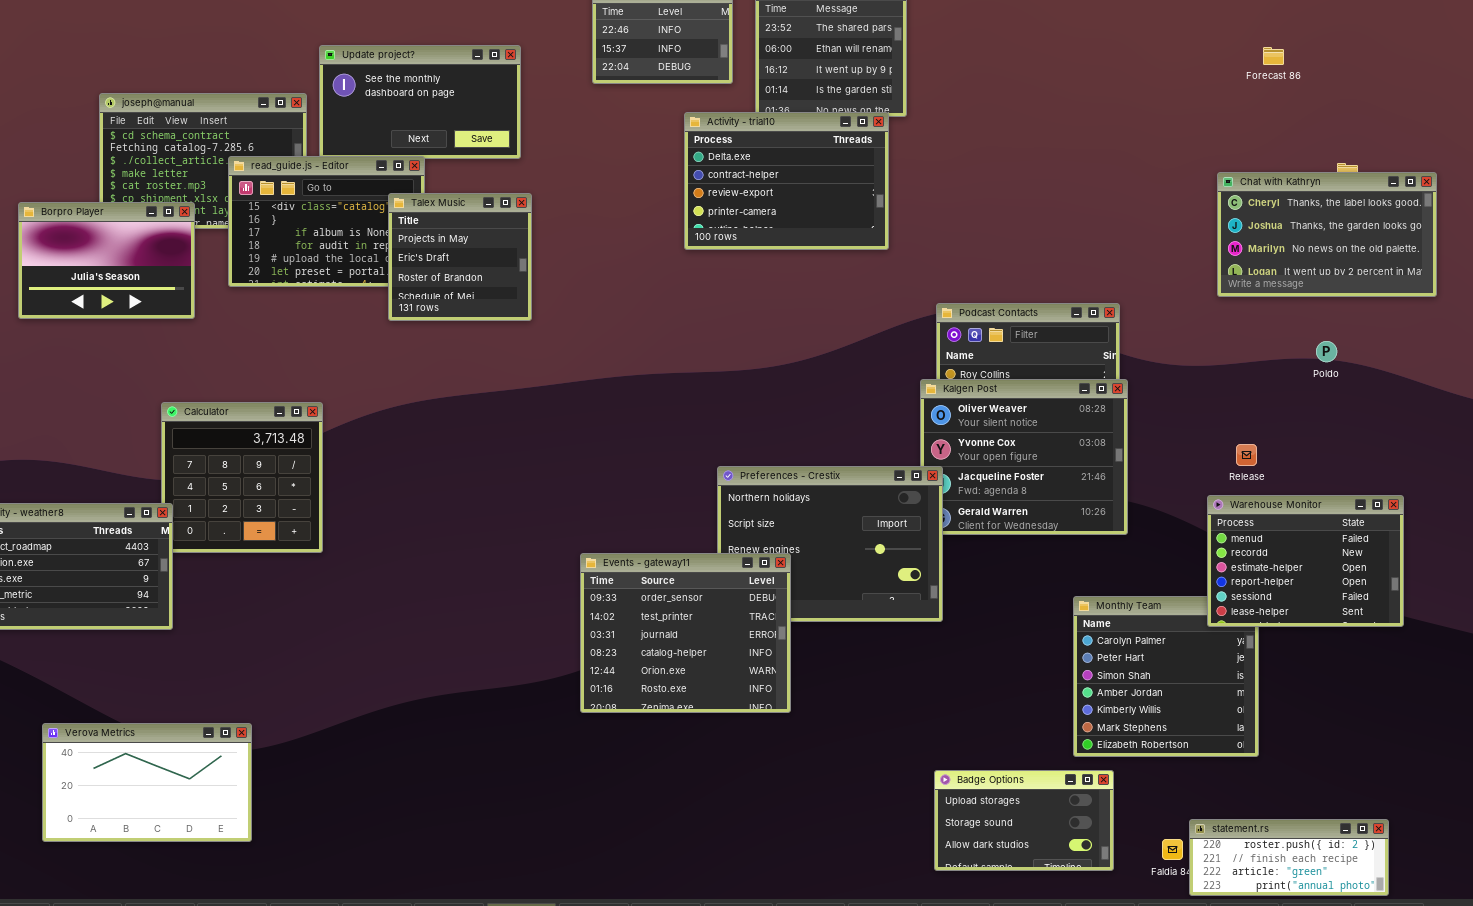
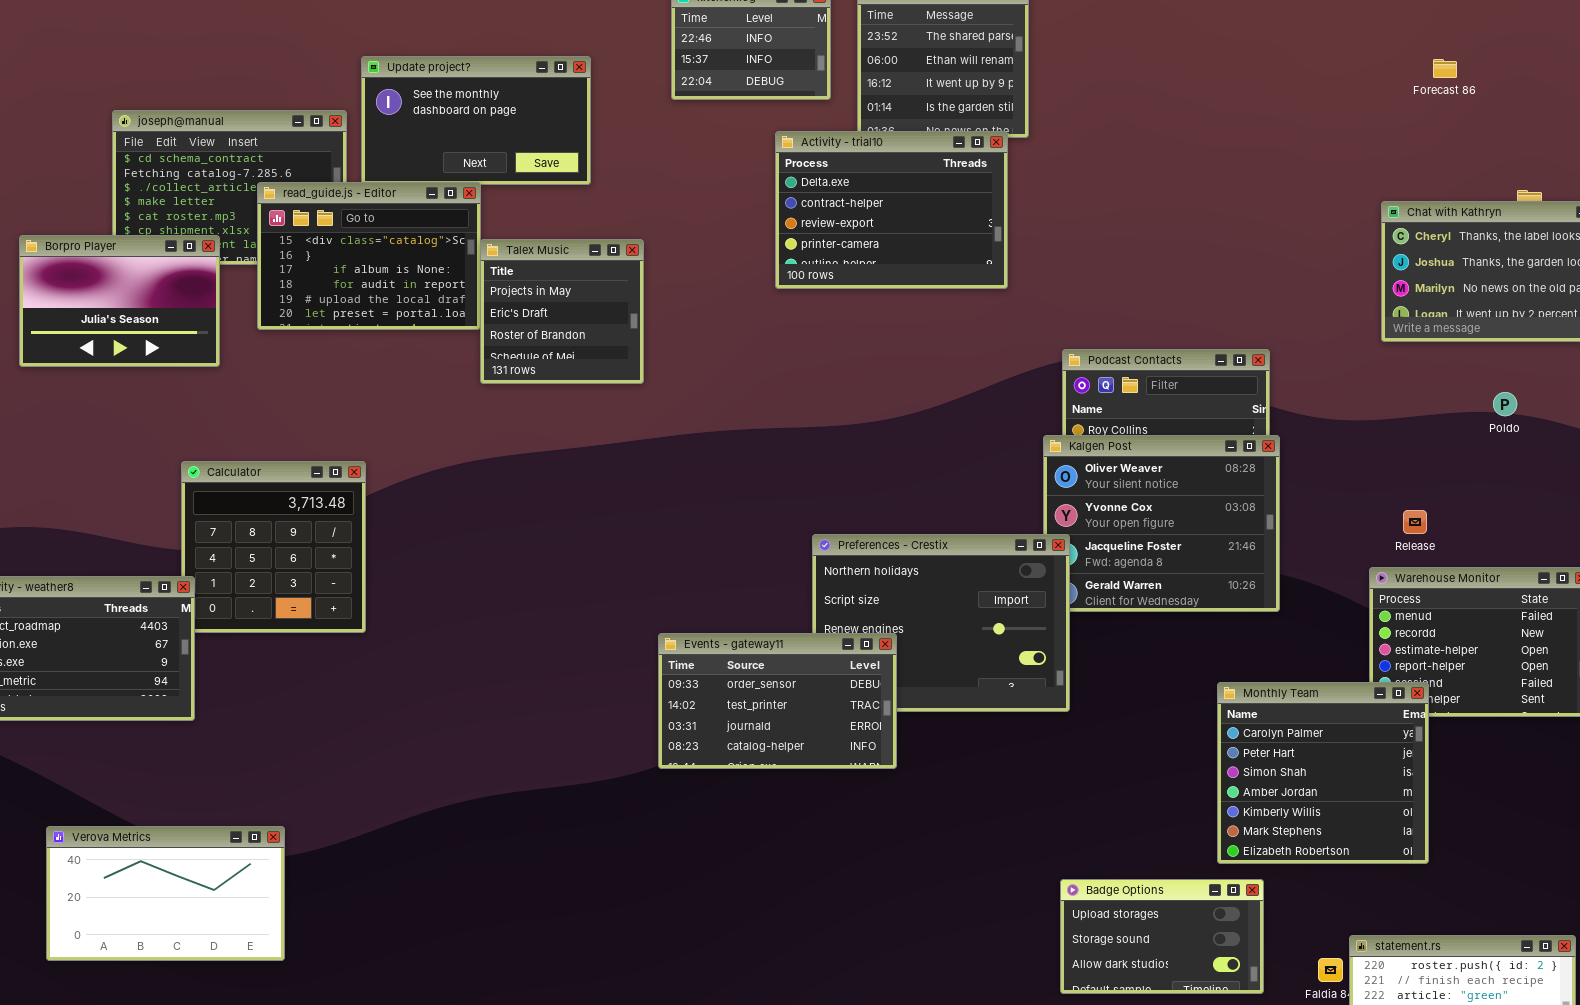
Talex Music: [388,193,532,321] -> [480,239,644,384], moved
Events - gateway11: [580,553,791,713] -> [658,633,897,769], resized
Monthly Team: [1073,596,1259,757] -> [1217,682,1429,864], raised

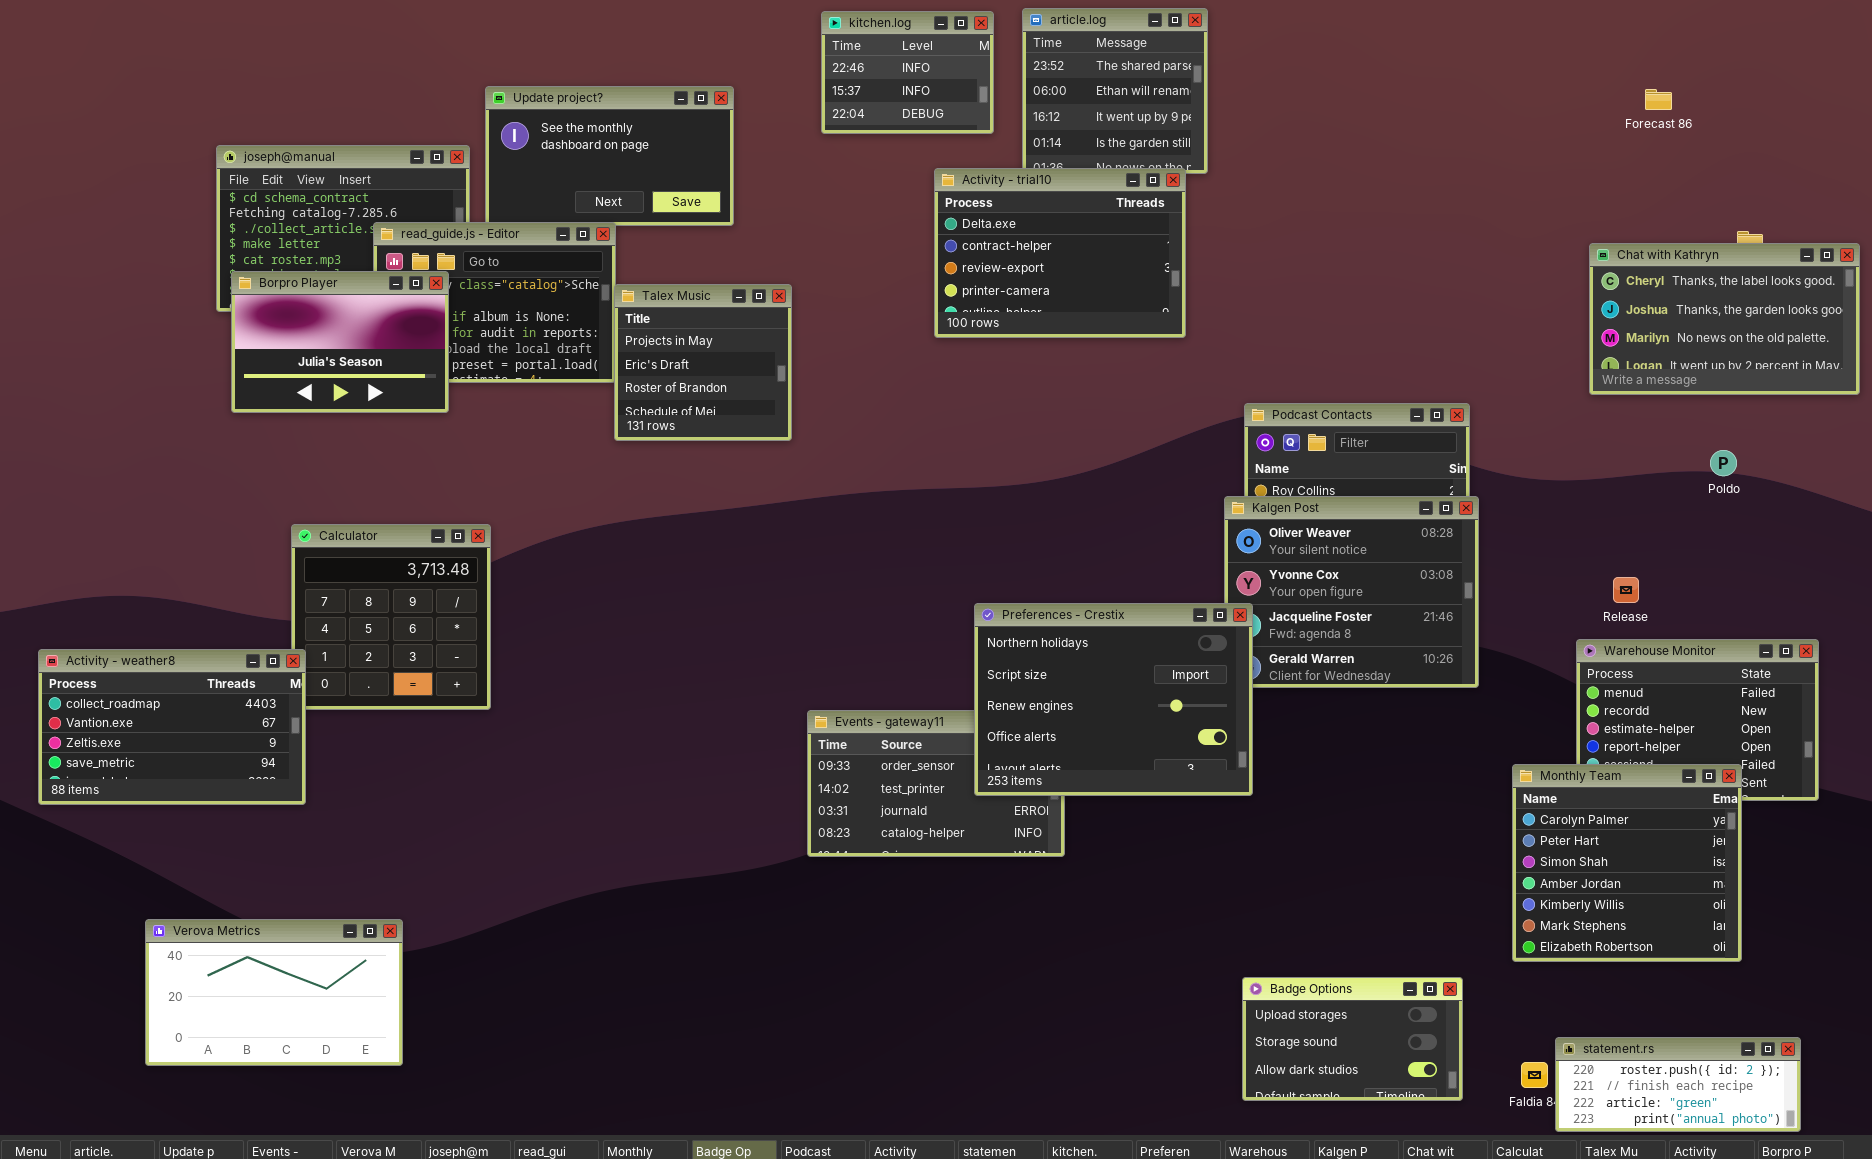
Borpro Player: [19,235,220,367] -> [231,271,449,413], moved
Preferences - Crestix: [812,534,1070,712] -> [974,603,1253,796], raised
Monthly Team: [1217,682,1429,864] -> [1512,764,1742,962], moved

